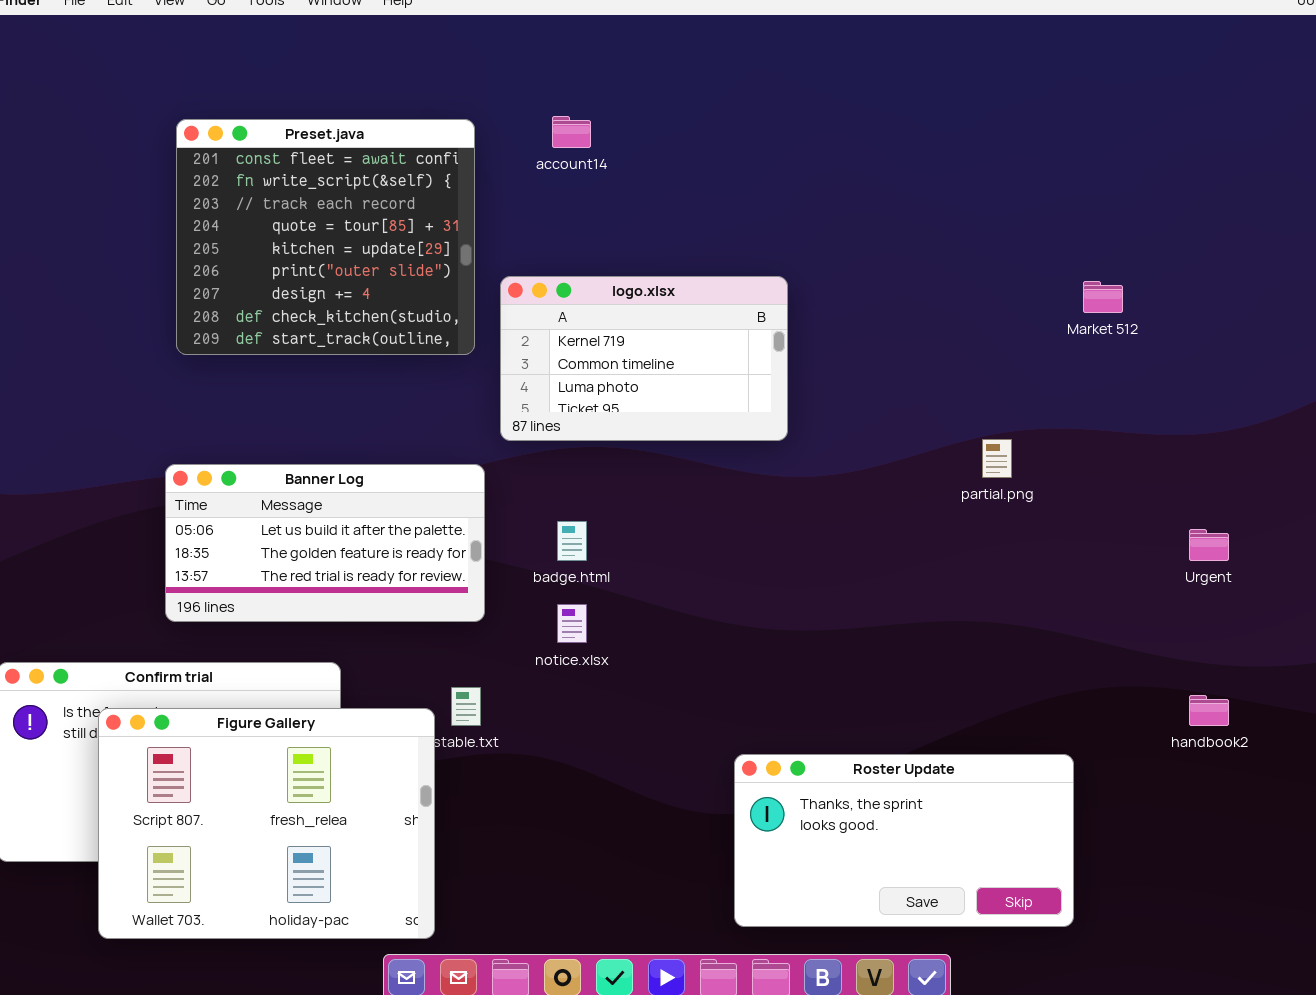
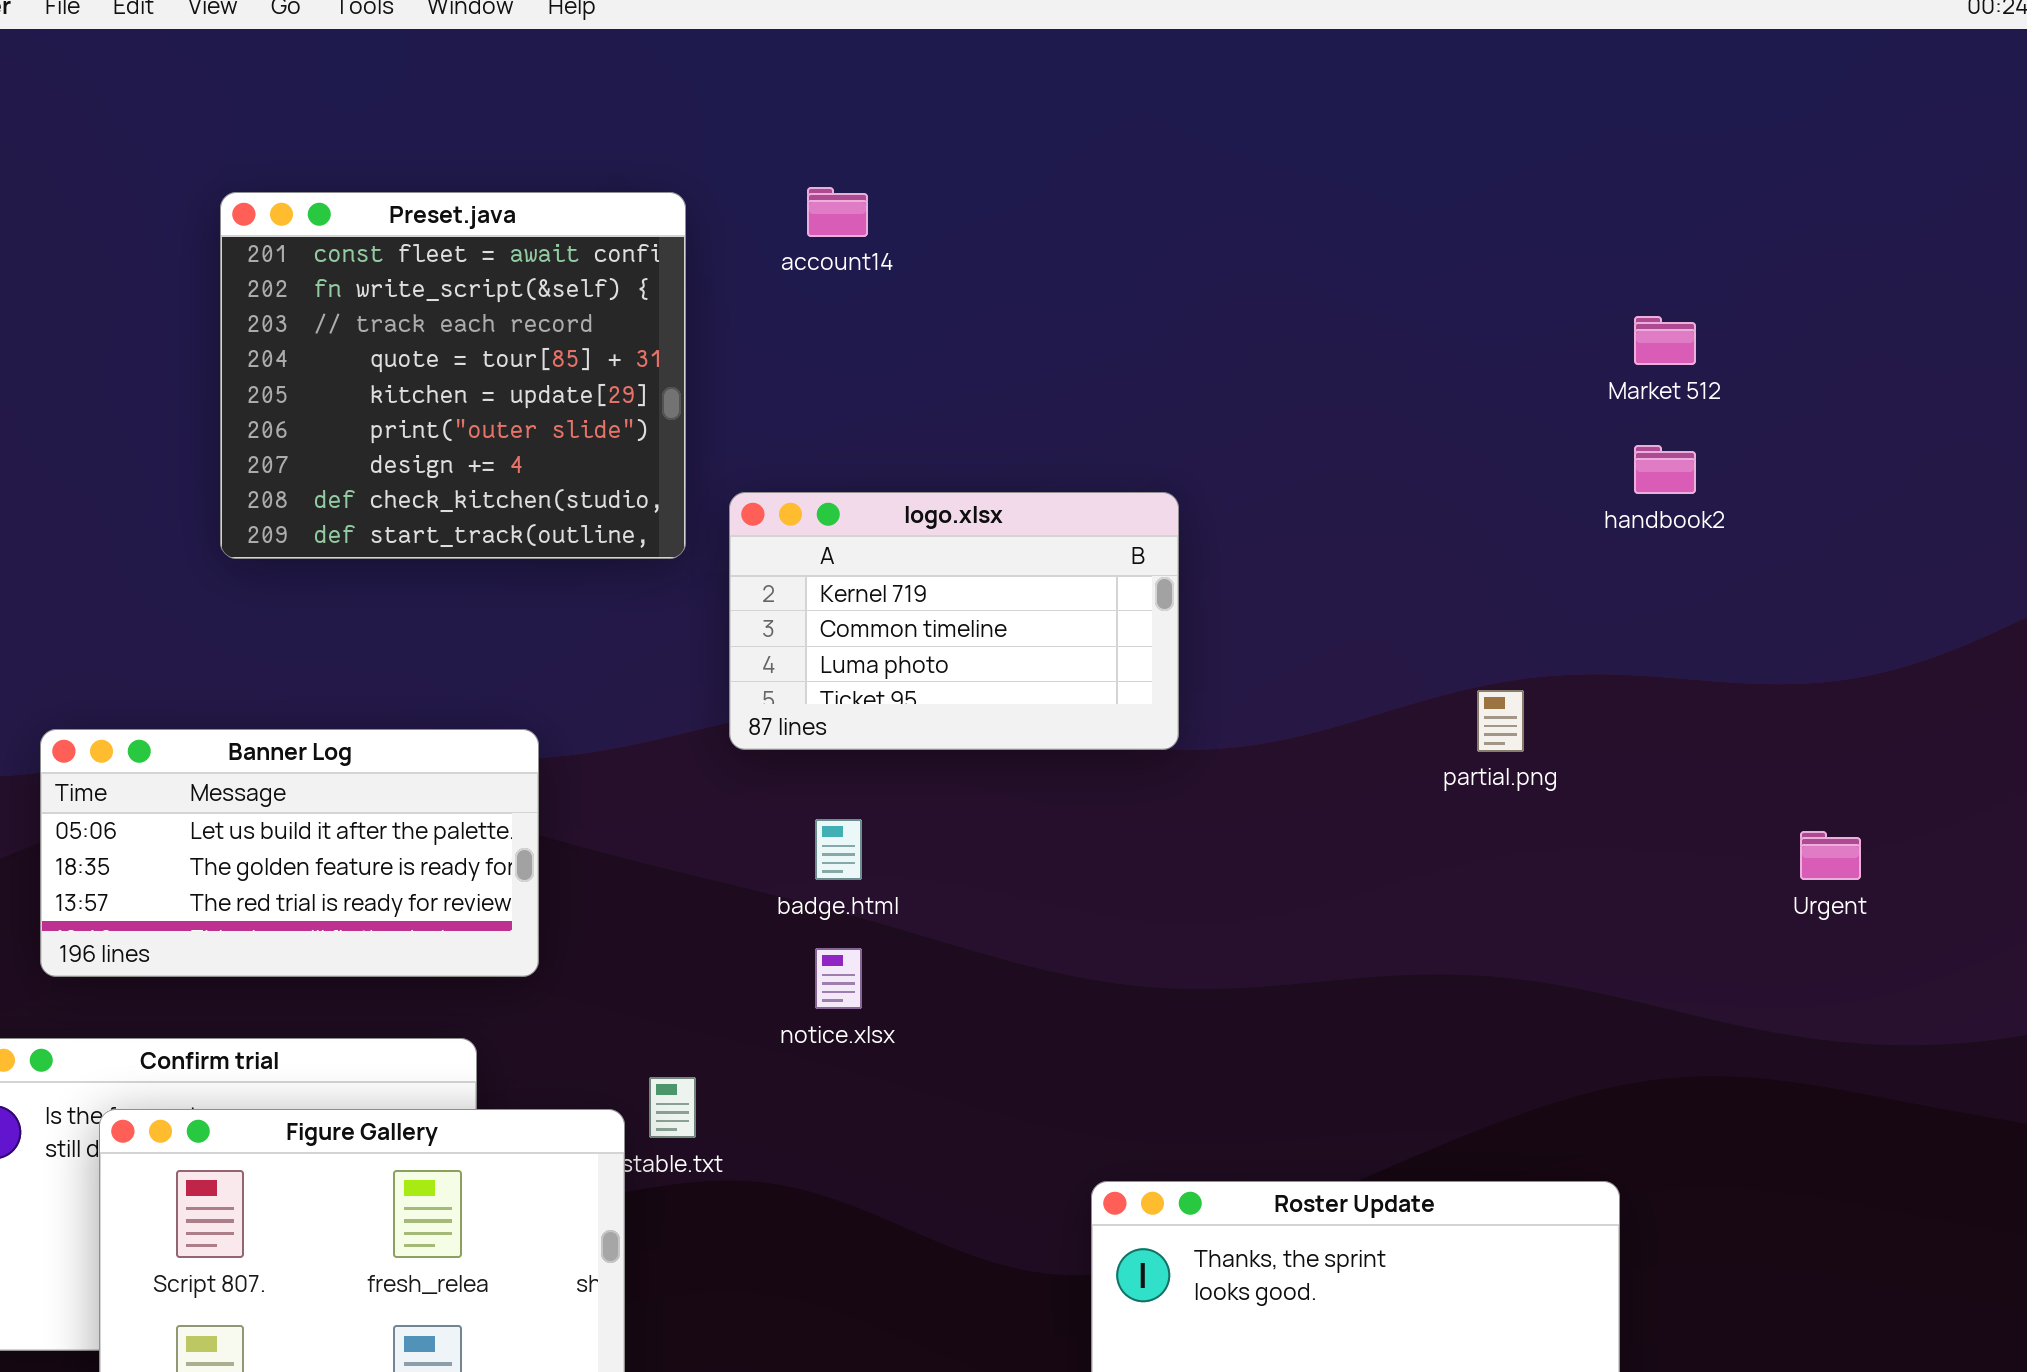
logo.xlsx: [500,276,788,441] -> [729,492,1179,750], moved
Market 512: [1083,281,1123,313] -> [1634,316,1696,365], moved
Banner Log: [165,464,485,622] -> [40,729,539,977], moved
handbook2: [1189,695,1229,726] -> [1634,445,1696,494], moved

